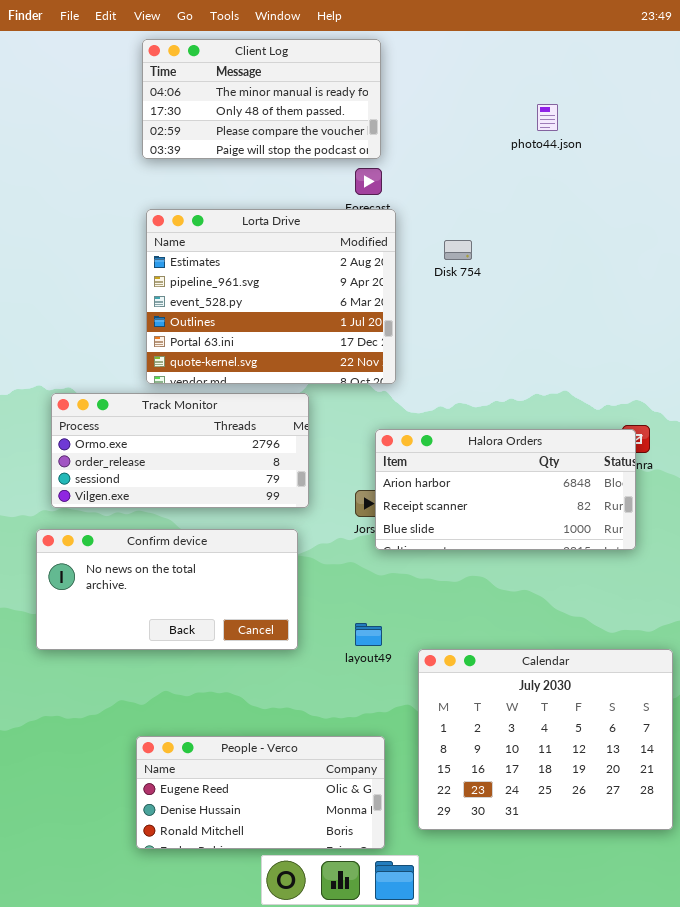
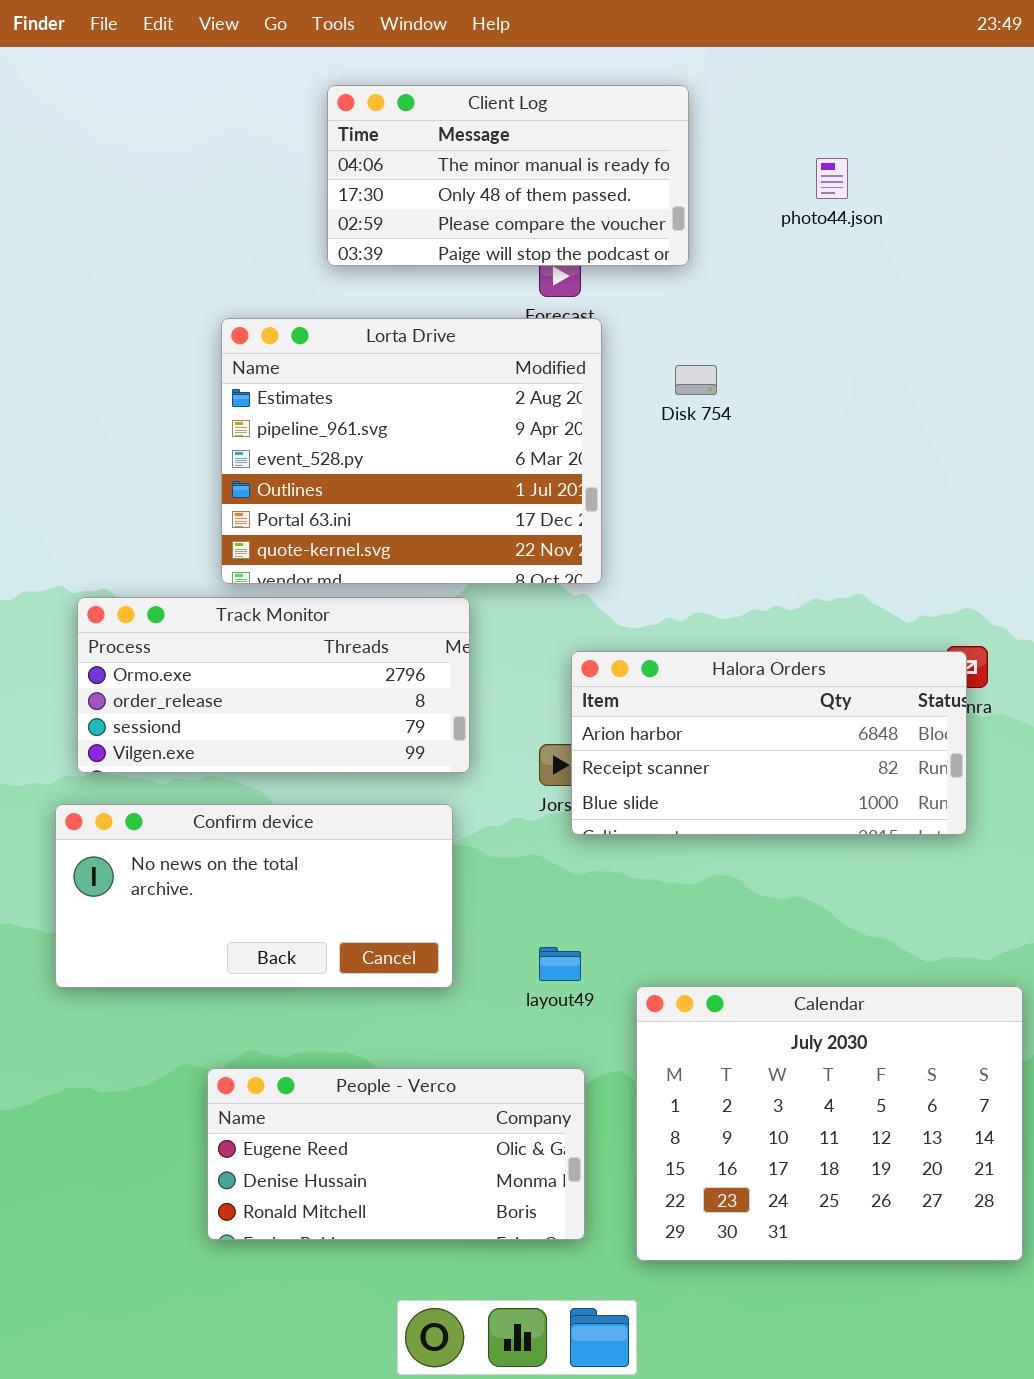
Client Log: [142,39,381,159] -> [327,85,689,266], moved
People - Verco: [136,736,385,849] -> [207,1068,585,1240], moved

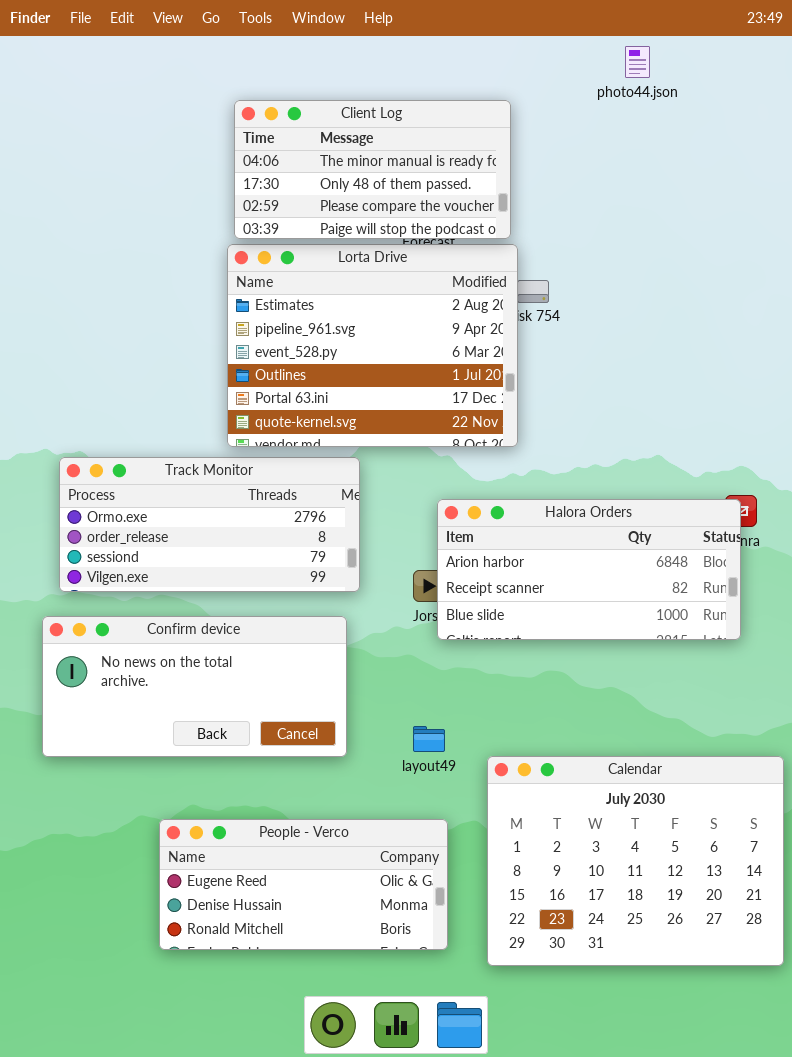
Client Log: [327,85,689,266] -> [234,100,511,239], moved
photo44.json: [816,158,848,199] -> [625,46,650,78], moved
Lorta Drive: [221,318,602,584] -> [227,244,518,447], moved

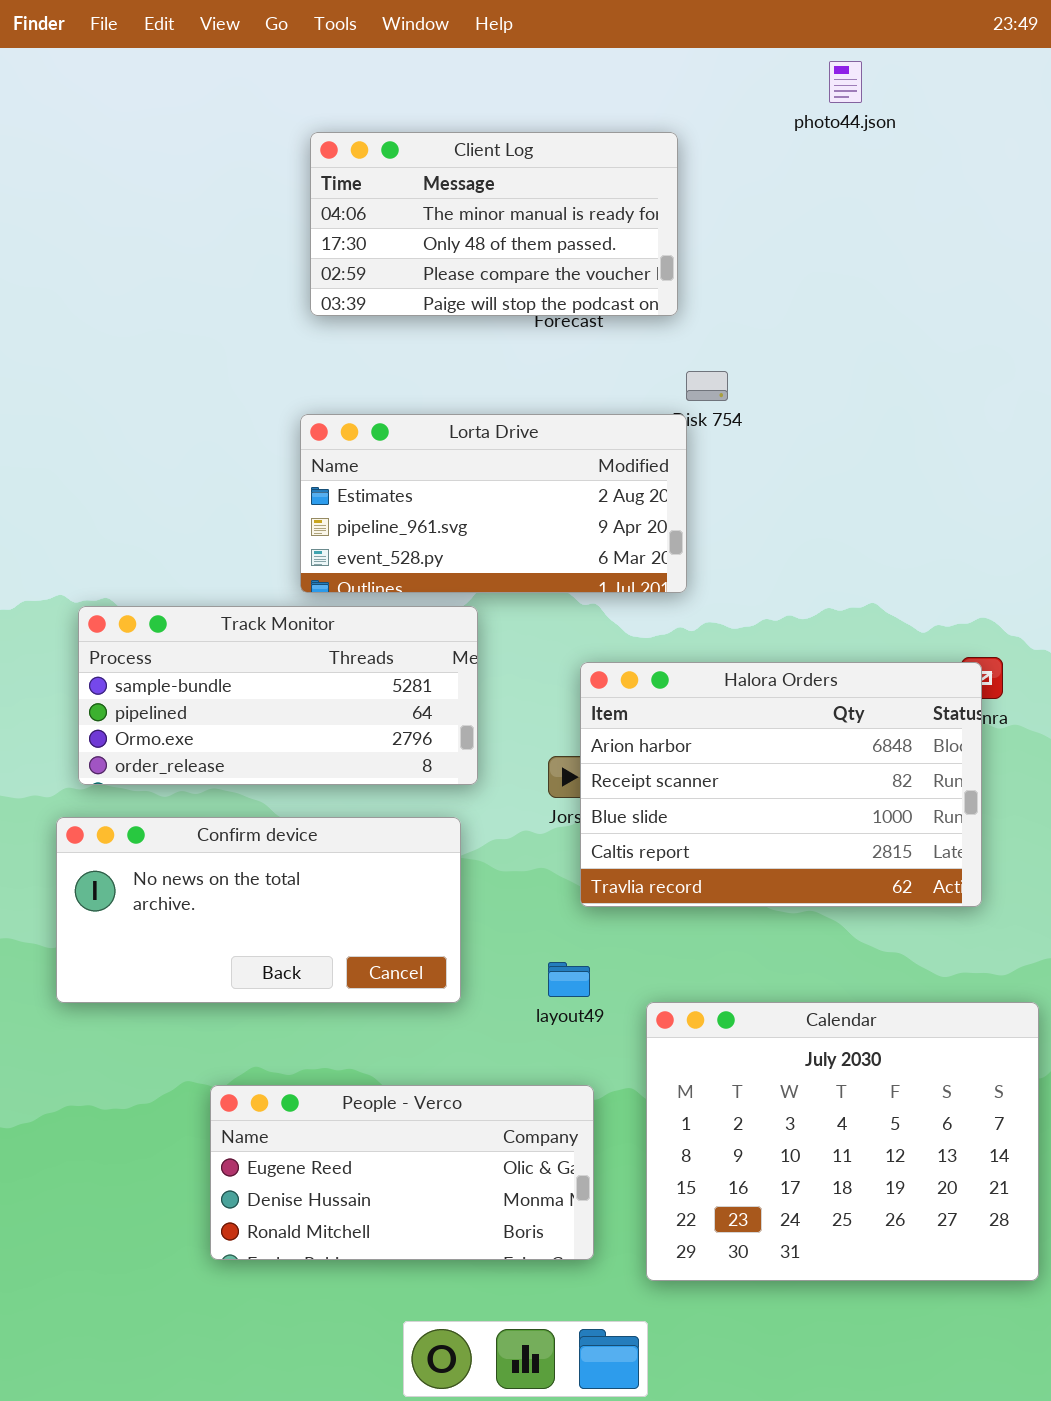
Lorta Drive: [227,244,518,447] -> [300,414,687,593], resized
Track Monitor: [59,457,360,592] -> [78,606,478,785], scrolled up 2 rows
Halora Orders: [437,499,741,640] -> [580,662,982,907], resized

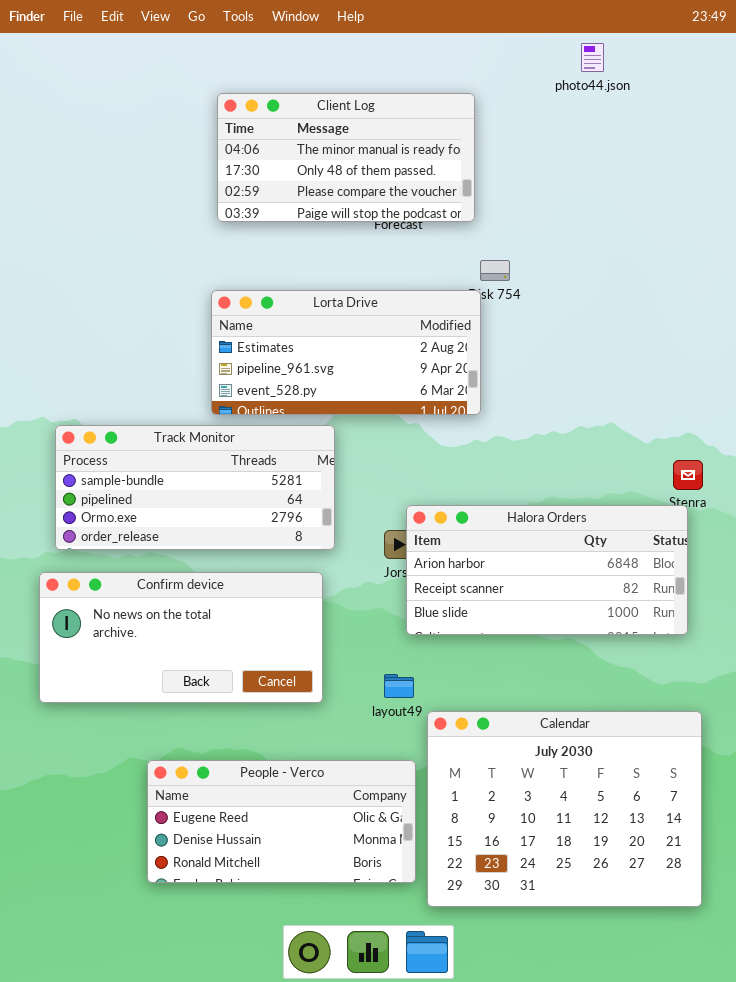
Halora Orders: [580,662,982,907] -> [406,505,688,635], resized
Calendar: [646,1002,1039,1281] -> [427,711,702,907], moved

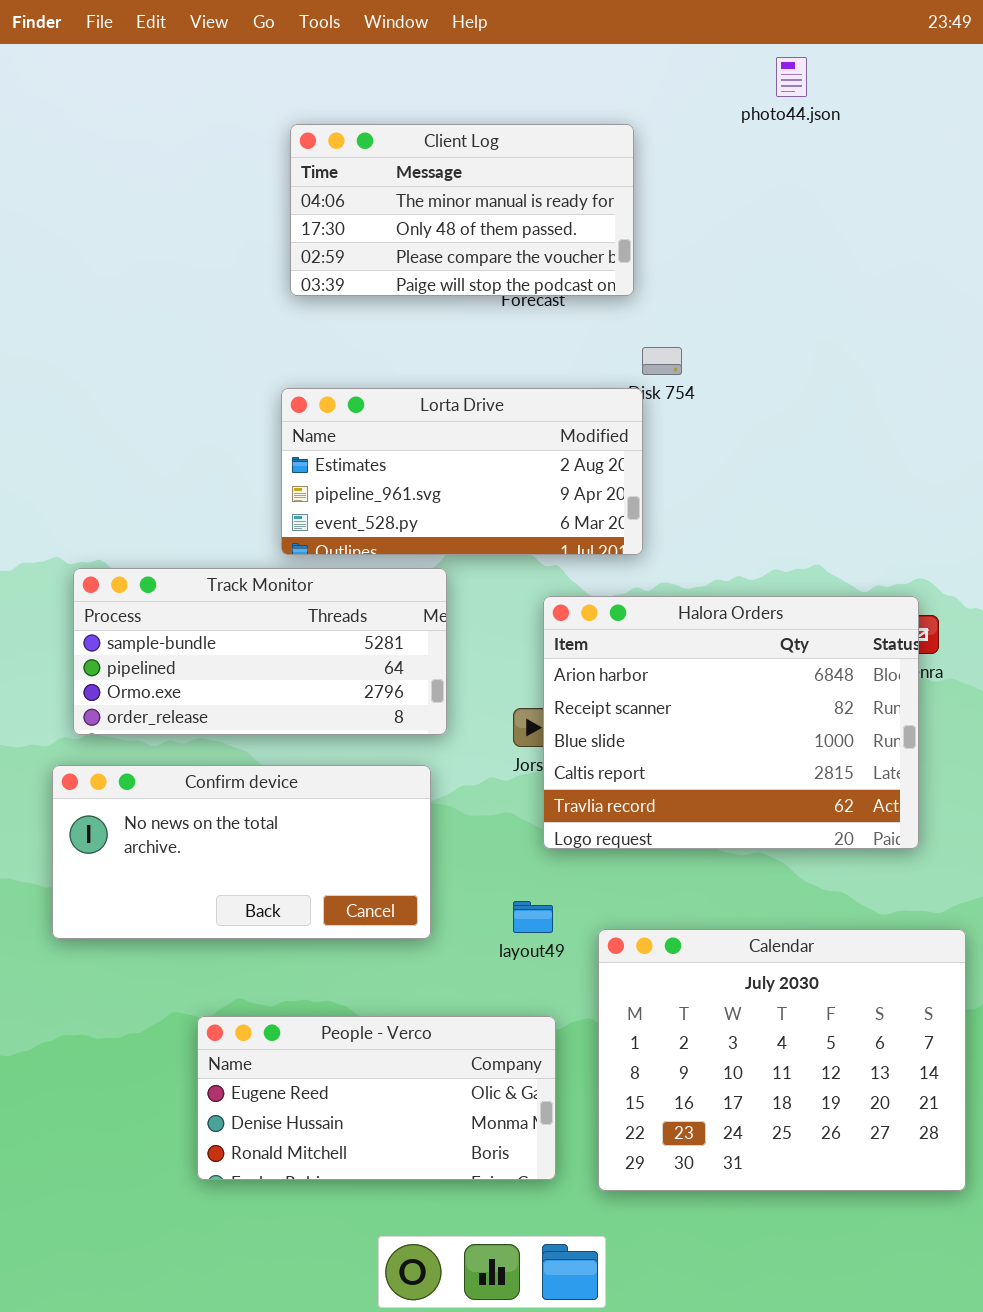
Halora Orders: [406,505,688,635] -> [543,596,919,849], resized
Calendar: [427,711,702,907] -> [598,929,966,1191], moved

